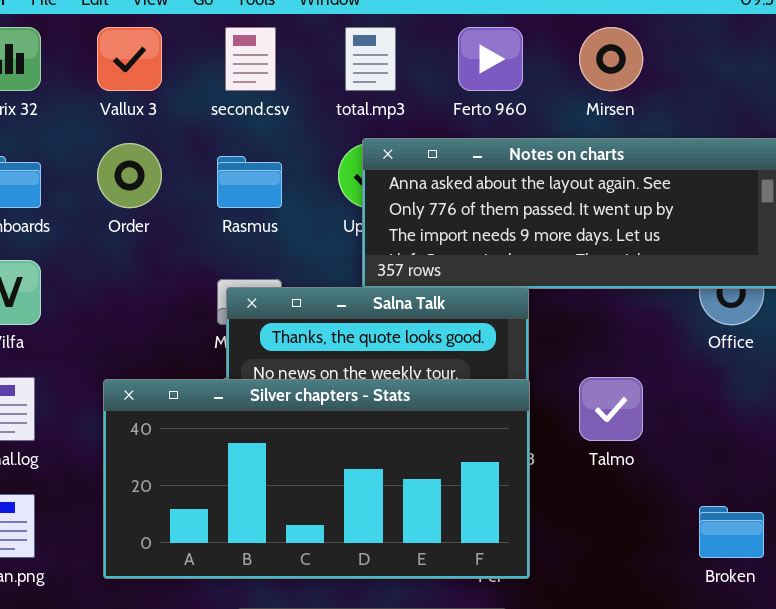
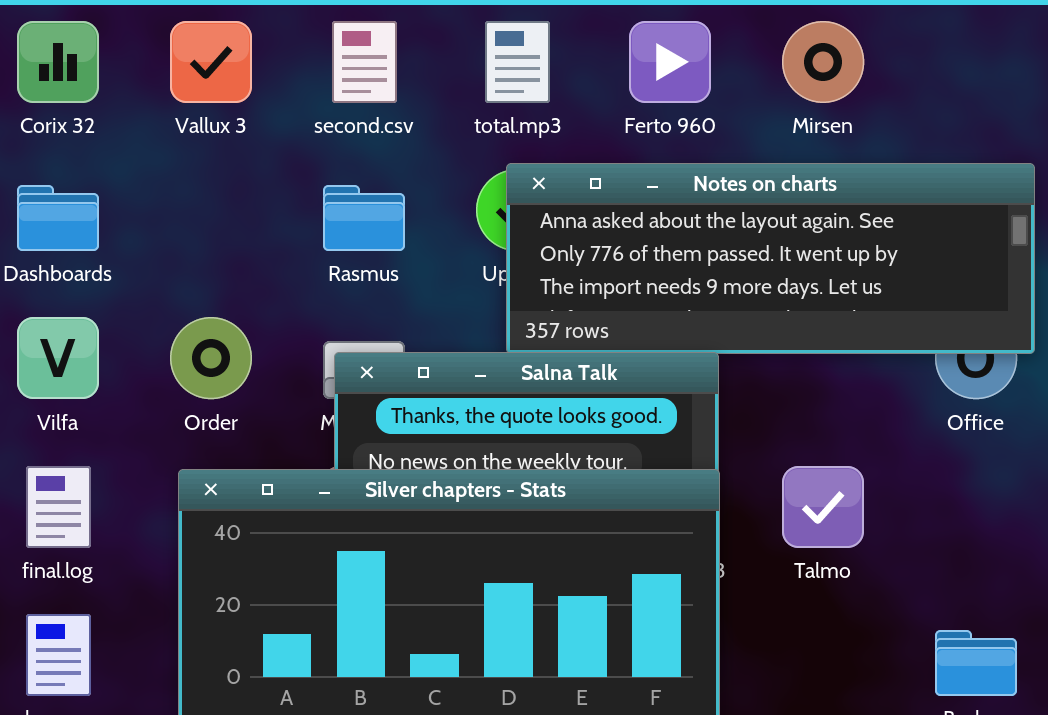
Order: [97,143,162,208] -> [170,317,252,399], moved

